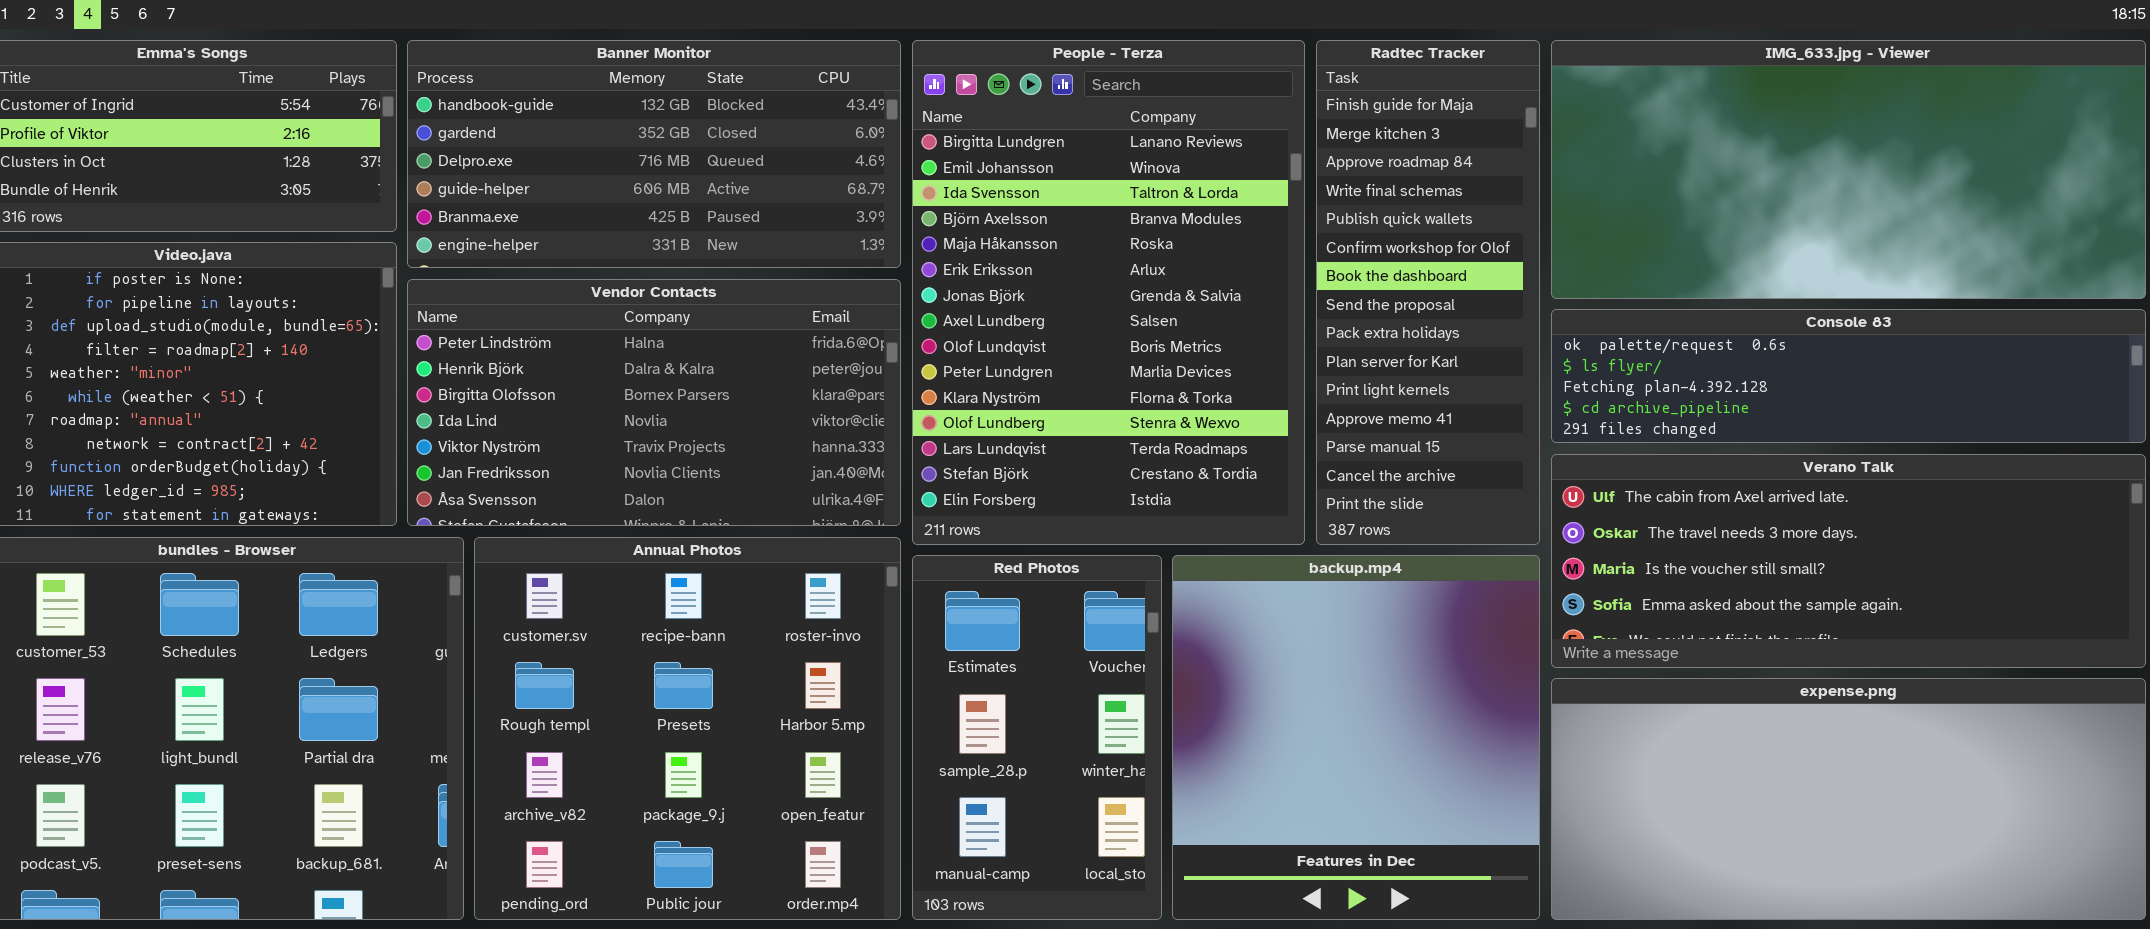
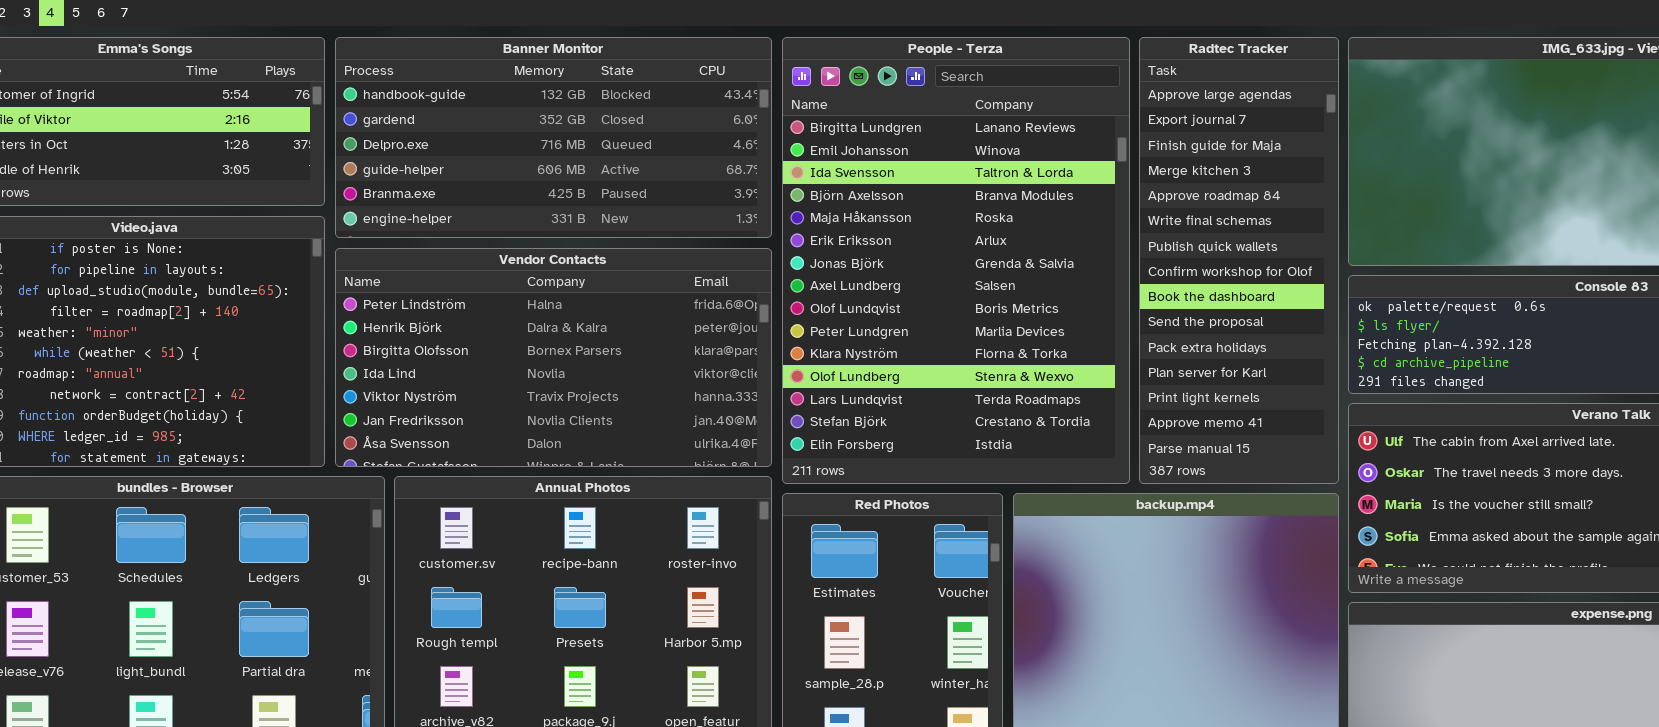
Radtec Tracker: [1316,40,1540,545] -> [1139,37,1339,484], scrolled up 2 rows

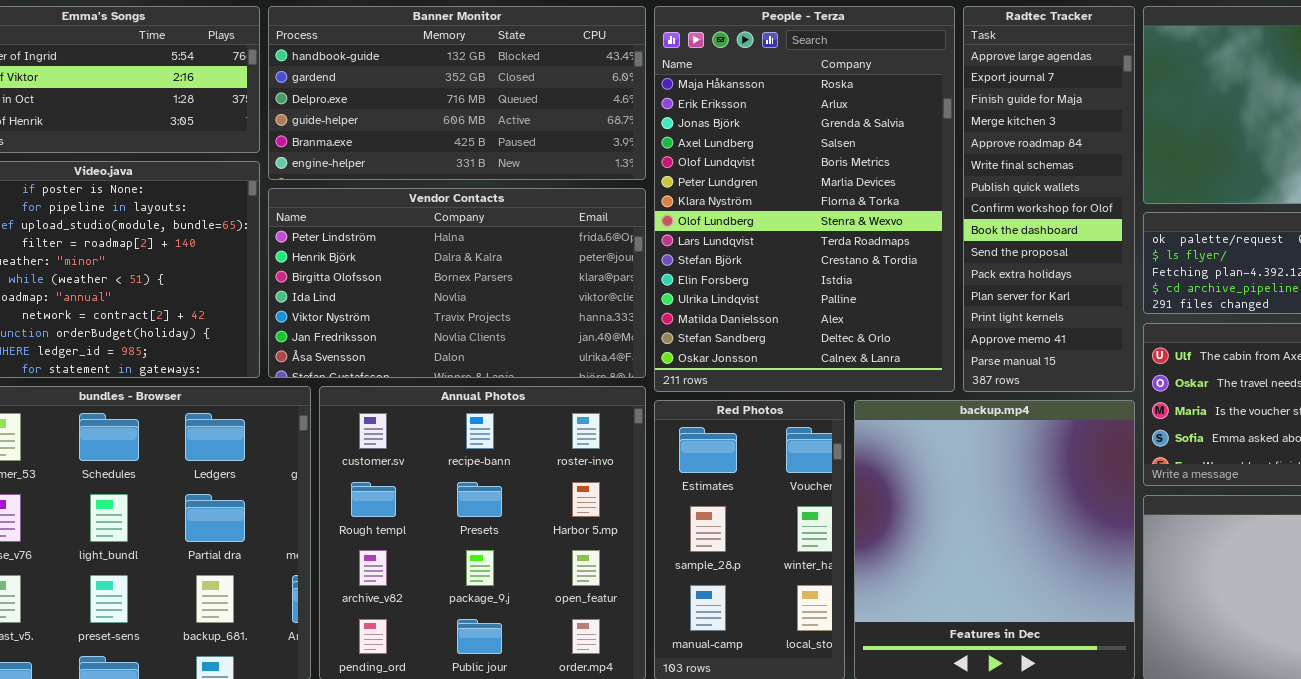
People - Terza: [782,37,1130,484] -> [654,6,955,392], scrolled down 4 rows

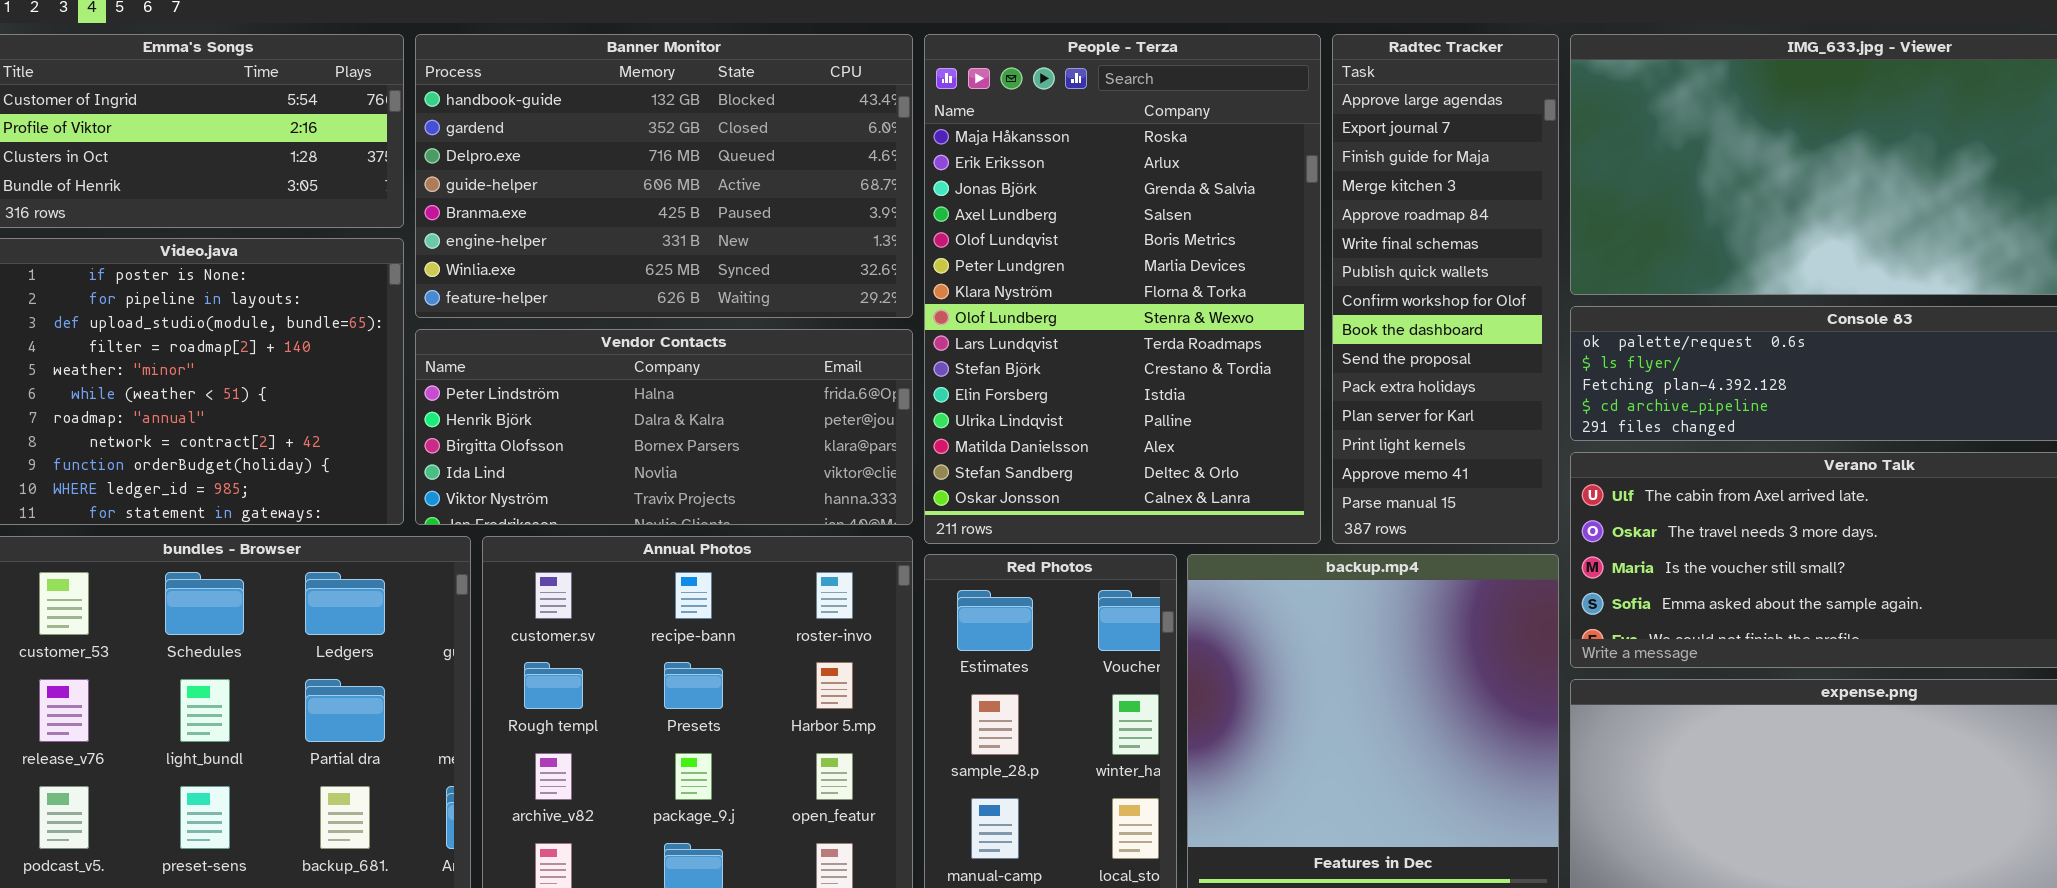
Banner Monitor: [268,6,646,180] -> [415,34,913,318], resized
Vendor Contacts: [268,188,646,378] -> [415,329,913,525], resized

